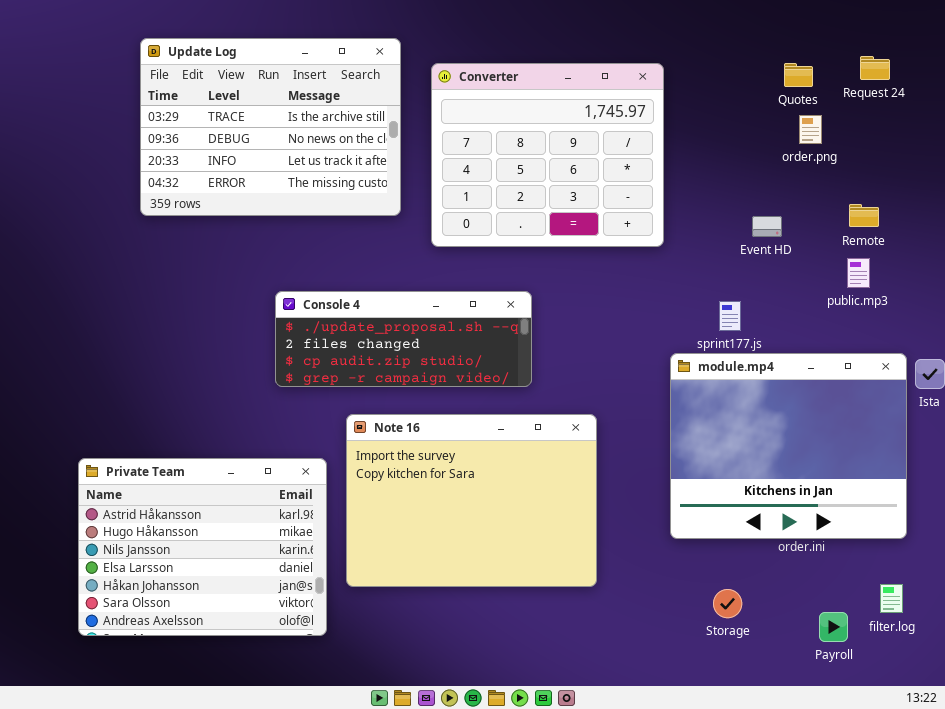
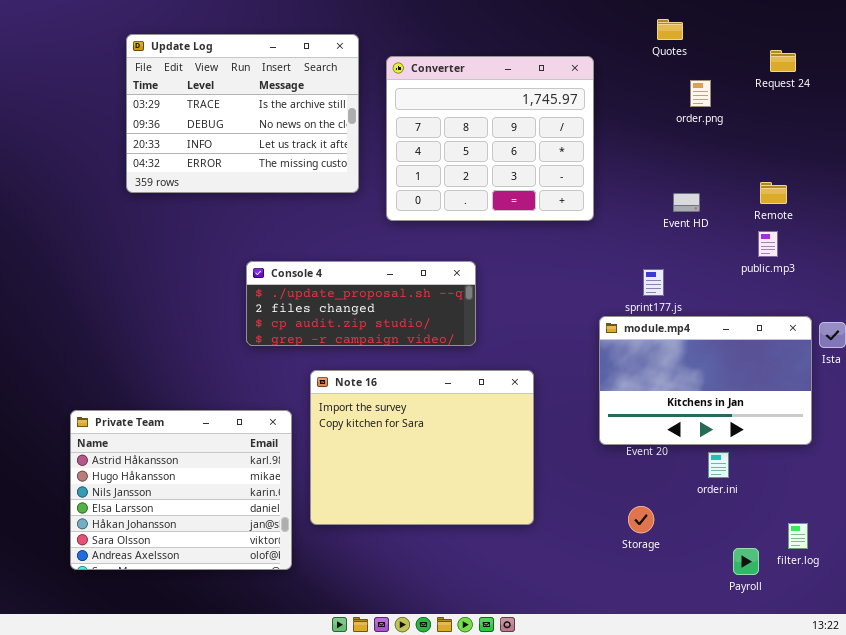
Quotes: [784,63,813,87] -> [657,19,683,40], moved
order.png: [799,115,822,144] -> [690,80,711,107], moved
module.mp4: [670,353,907,539] -> [599,316,812,445], resized
Storage: [713,589,742,618] -> [628,506,654,533], moved

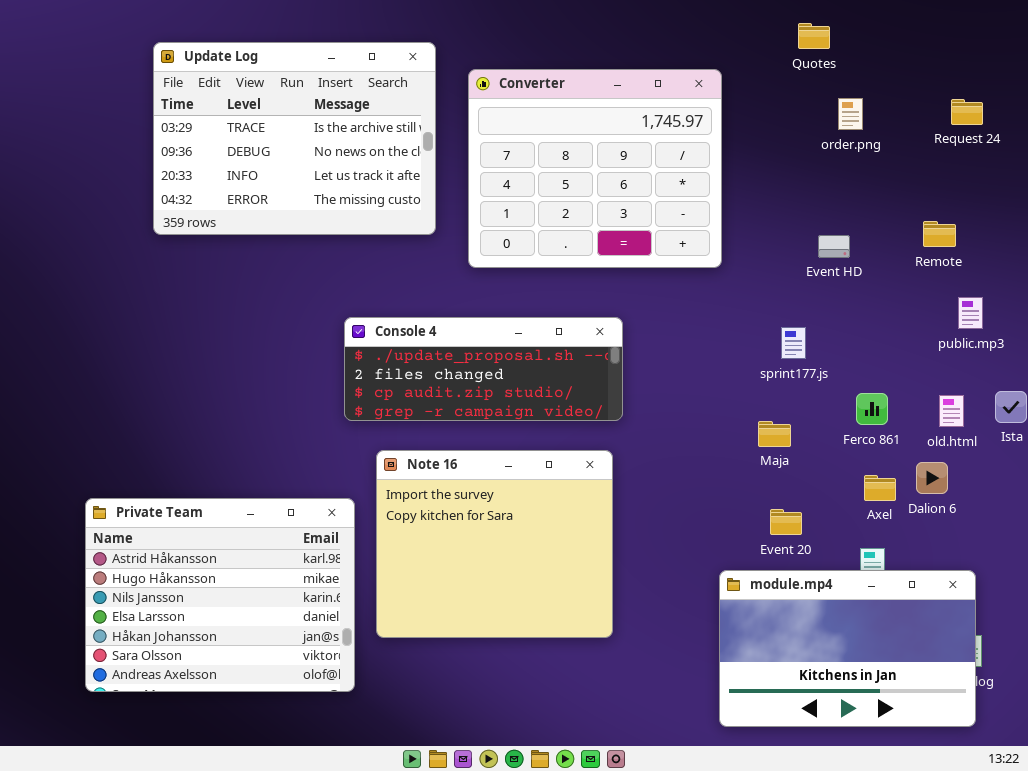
Request 24: [770,50,796,72] -> [951,99,983,125], moved
public.mp3: [758,231,778,257] -> [958,297,983,329], moved
Console 4: [246,261,476,346] -> [344,317,623,421], moved
module.mp4: [599,316,812,445] -> [719,570,976,727], moved
Note 16: [310,370,534,525] -> [376,450,613,638], resized

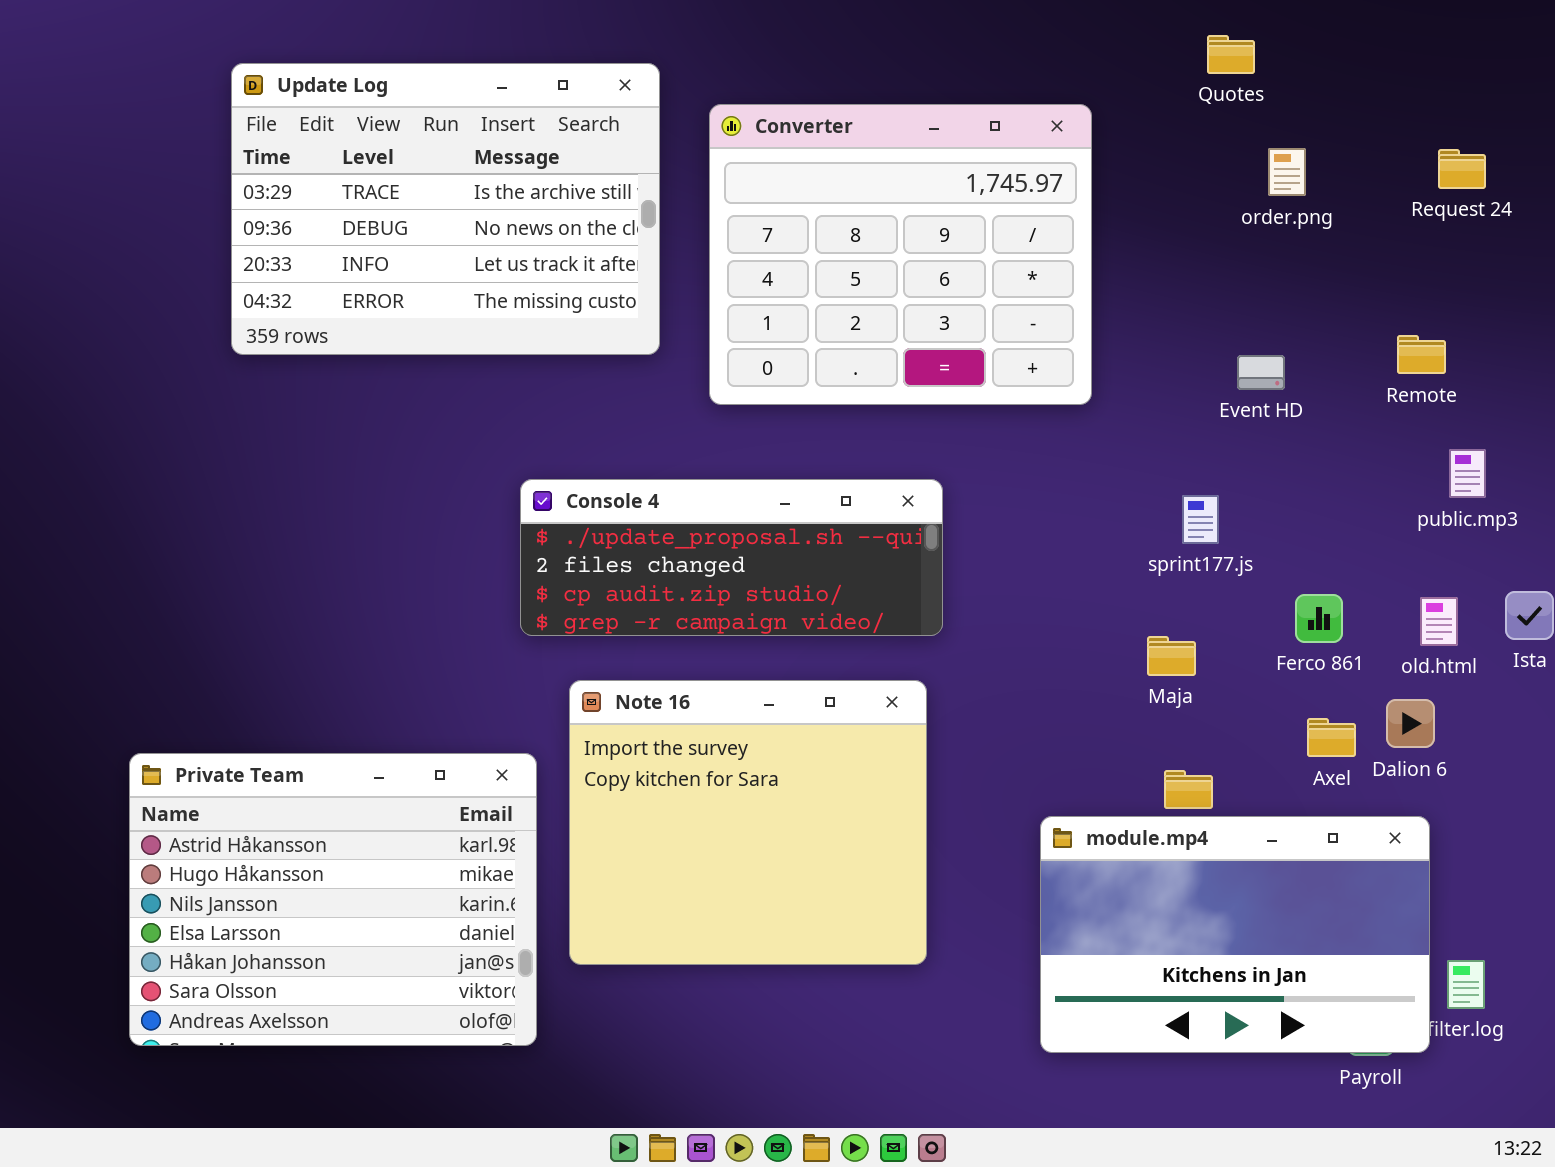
module.mp4: [719,570,976,727] -> [1040,816,1430,1053], moved

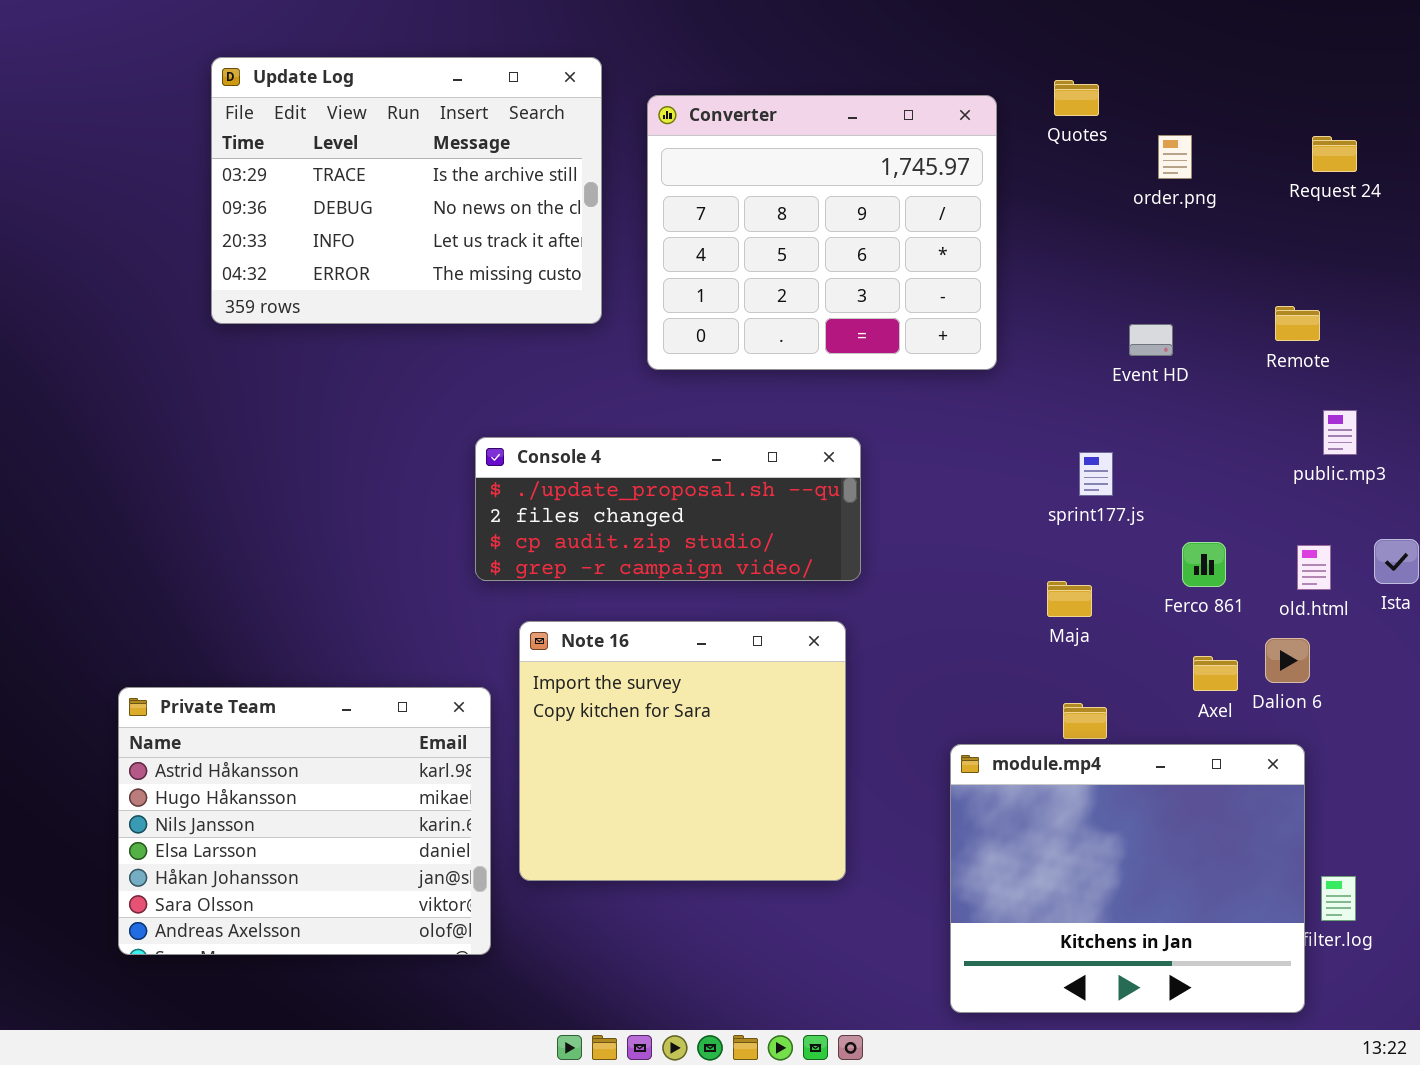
Quotes: [1207,35,1255,74] -> [1054,80,1099,116], moved
module.mp4: [1040,816,1430,1053] -> [950,744,1305,1013], resized

